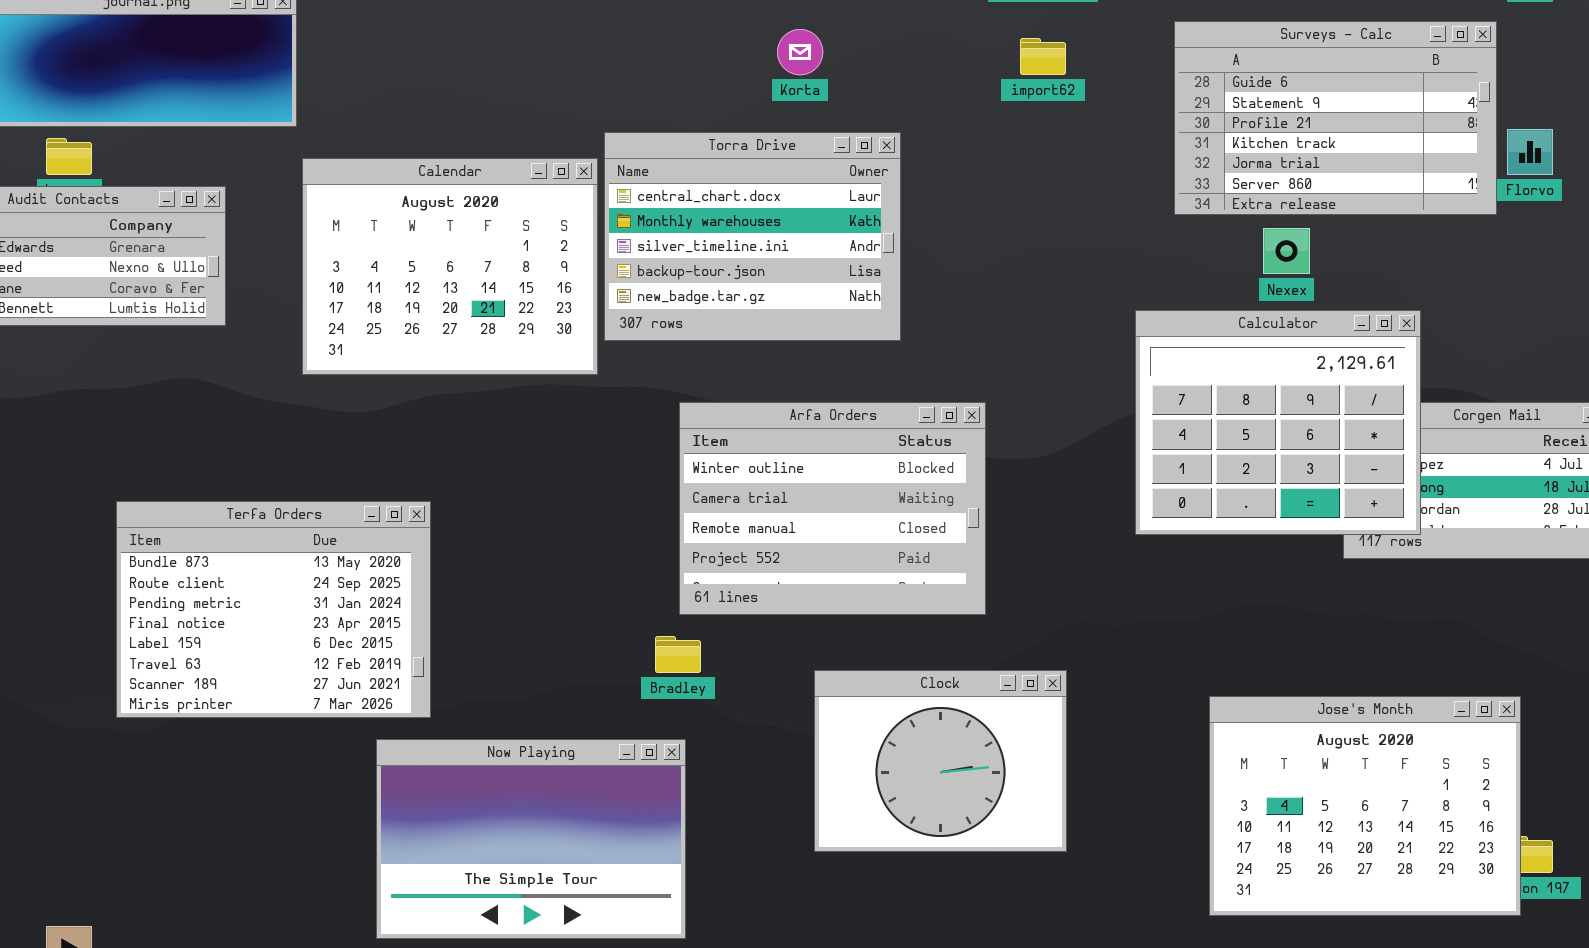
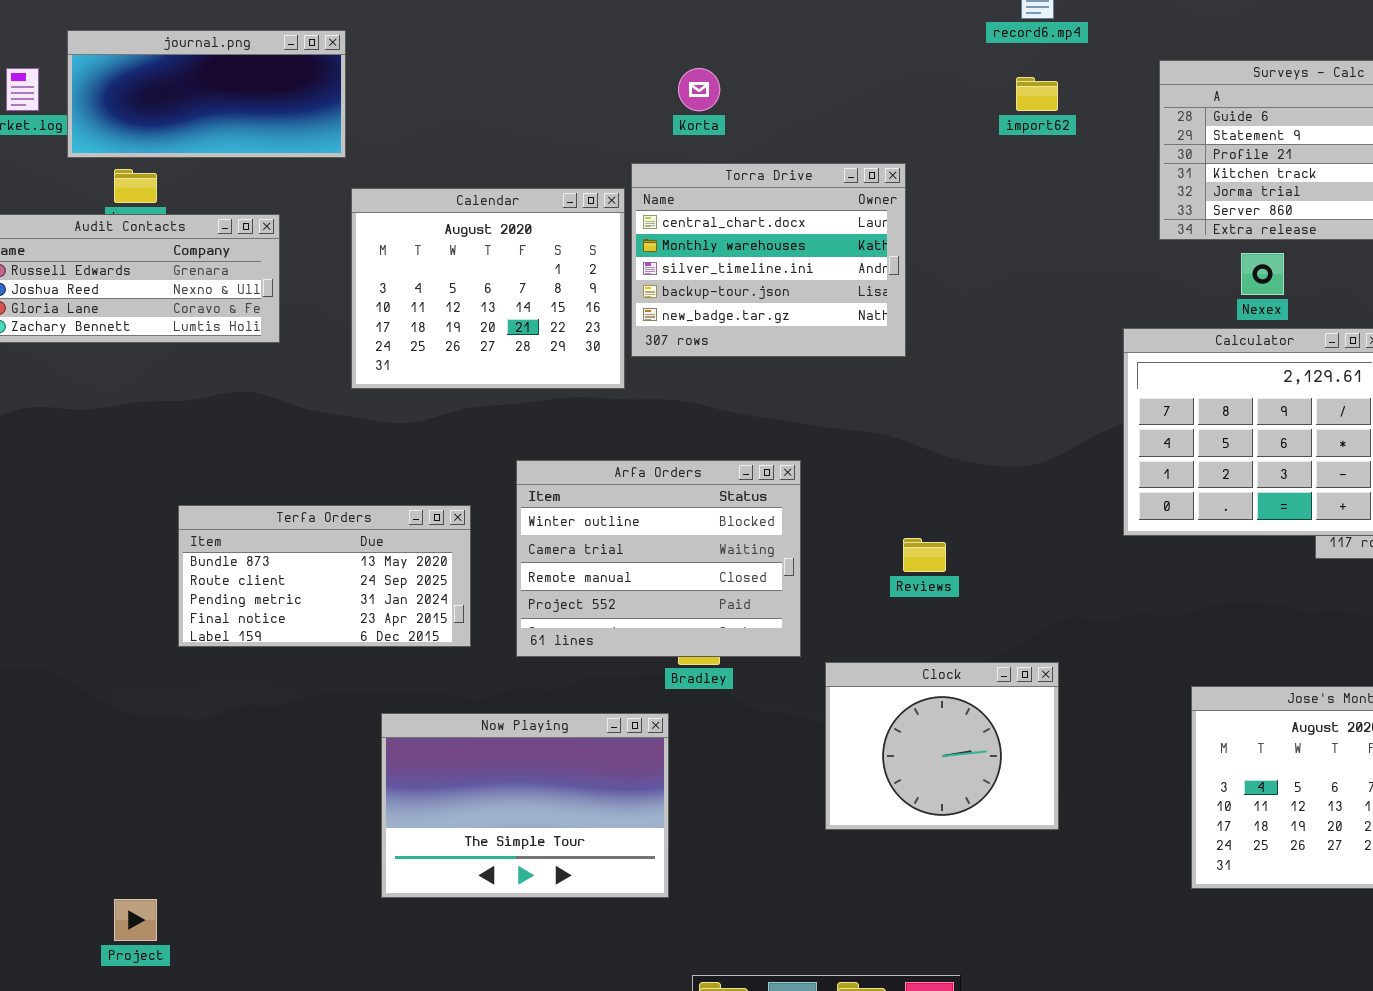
Korta: [777,29,823,75] -> [678,68,720,111], moved
Arfa Orders: [679,402,986,615] -> [516,460,801,657], moved
Terfa Orders: [116,501,431,718] -> [178,505,471,647], resized
Now Playing: [376,739,686,939] -> [381,713,669,898], moved

